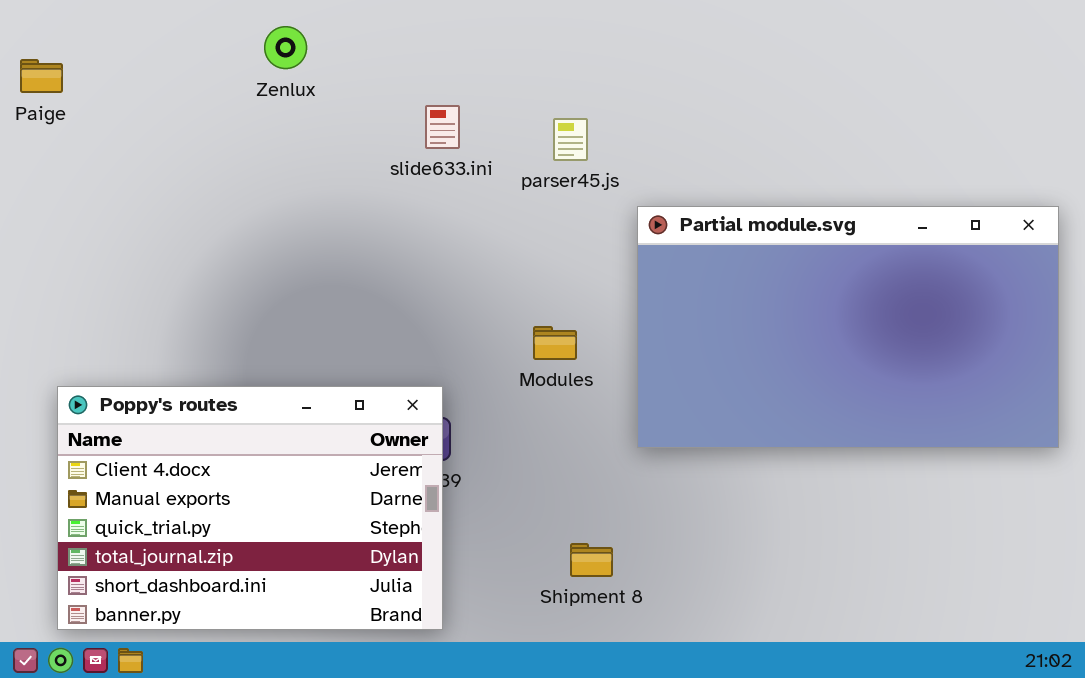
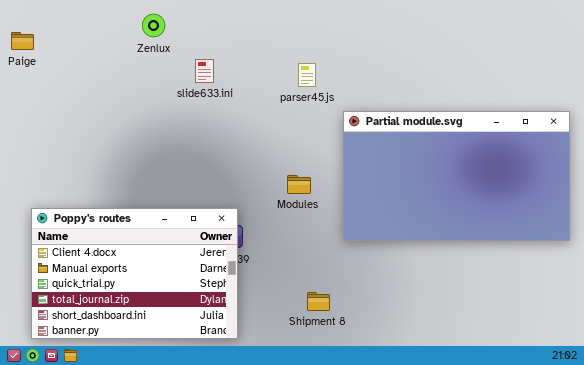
slide633.ini: [425,105,460,149] -> [195,59,214,83], moved

